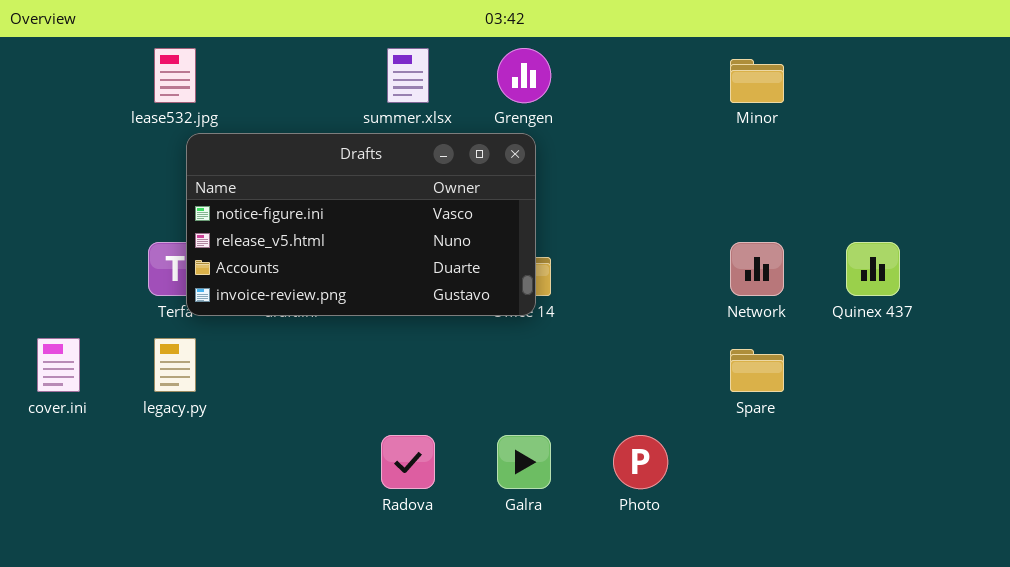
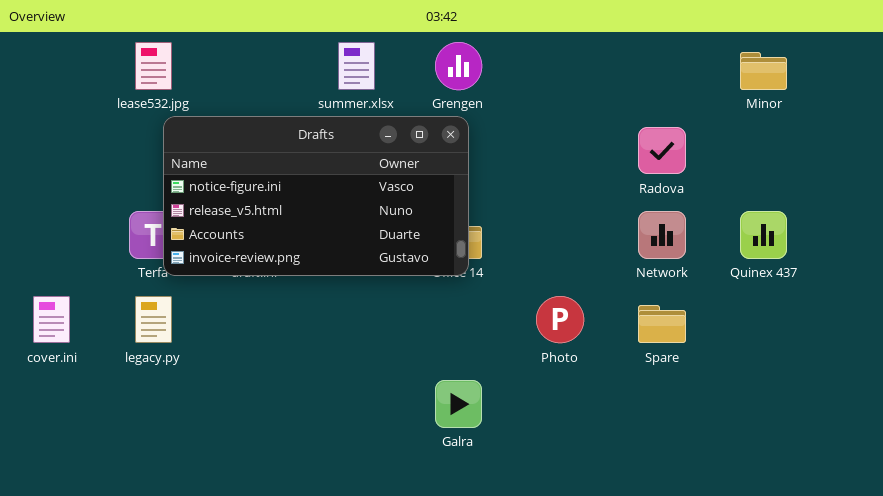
Minor: [730,59,784,103] -> [740,52,787,90], moved
Radova: [381,435,435,489] -> [638,127,686,174], moved
Photo: [613,435,668,489] -> [536,296,584,343], moved

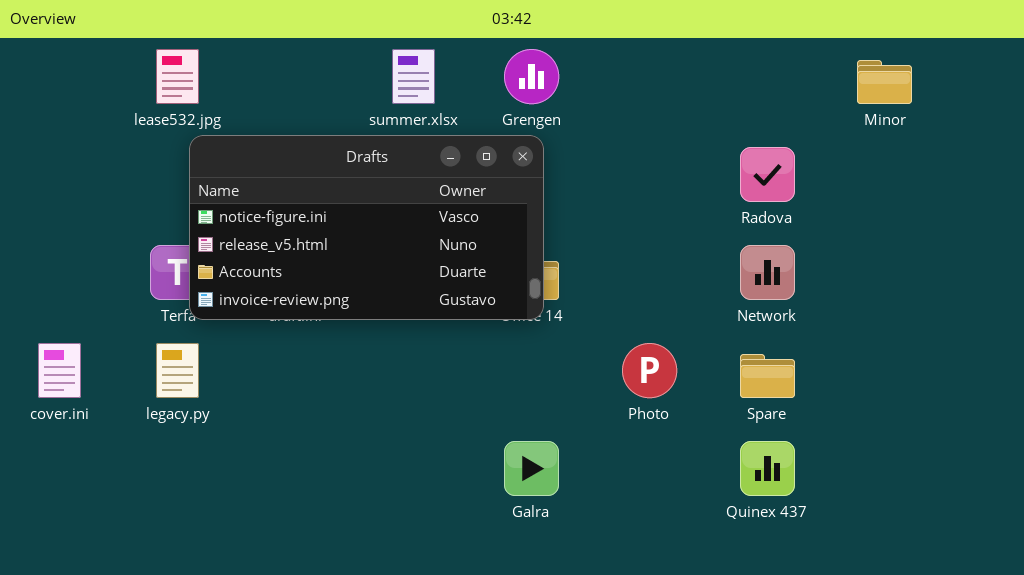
Quinex 437: [740,211,787,259] -> [740,441,795,496], moved

